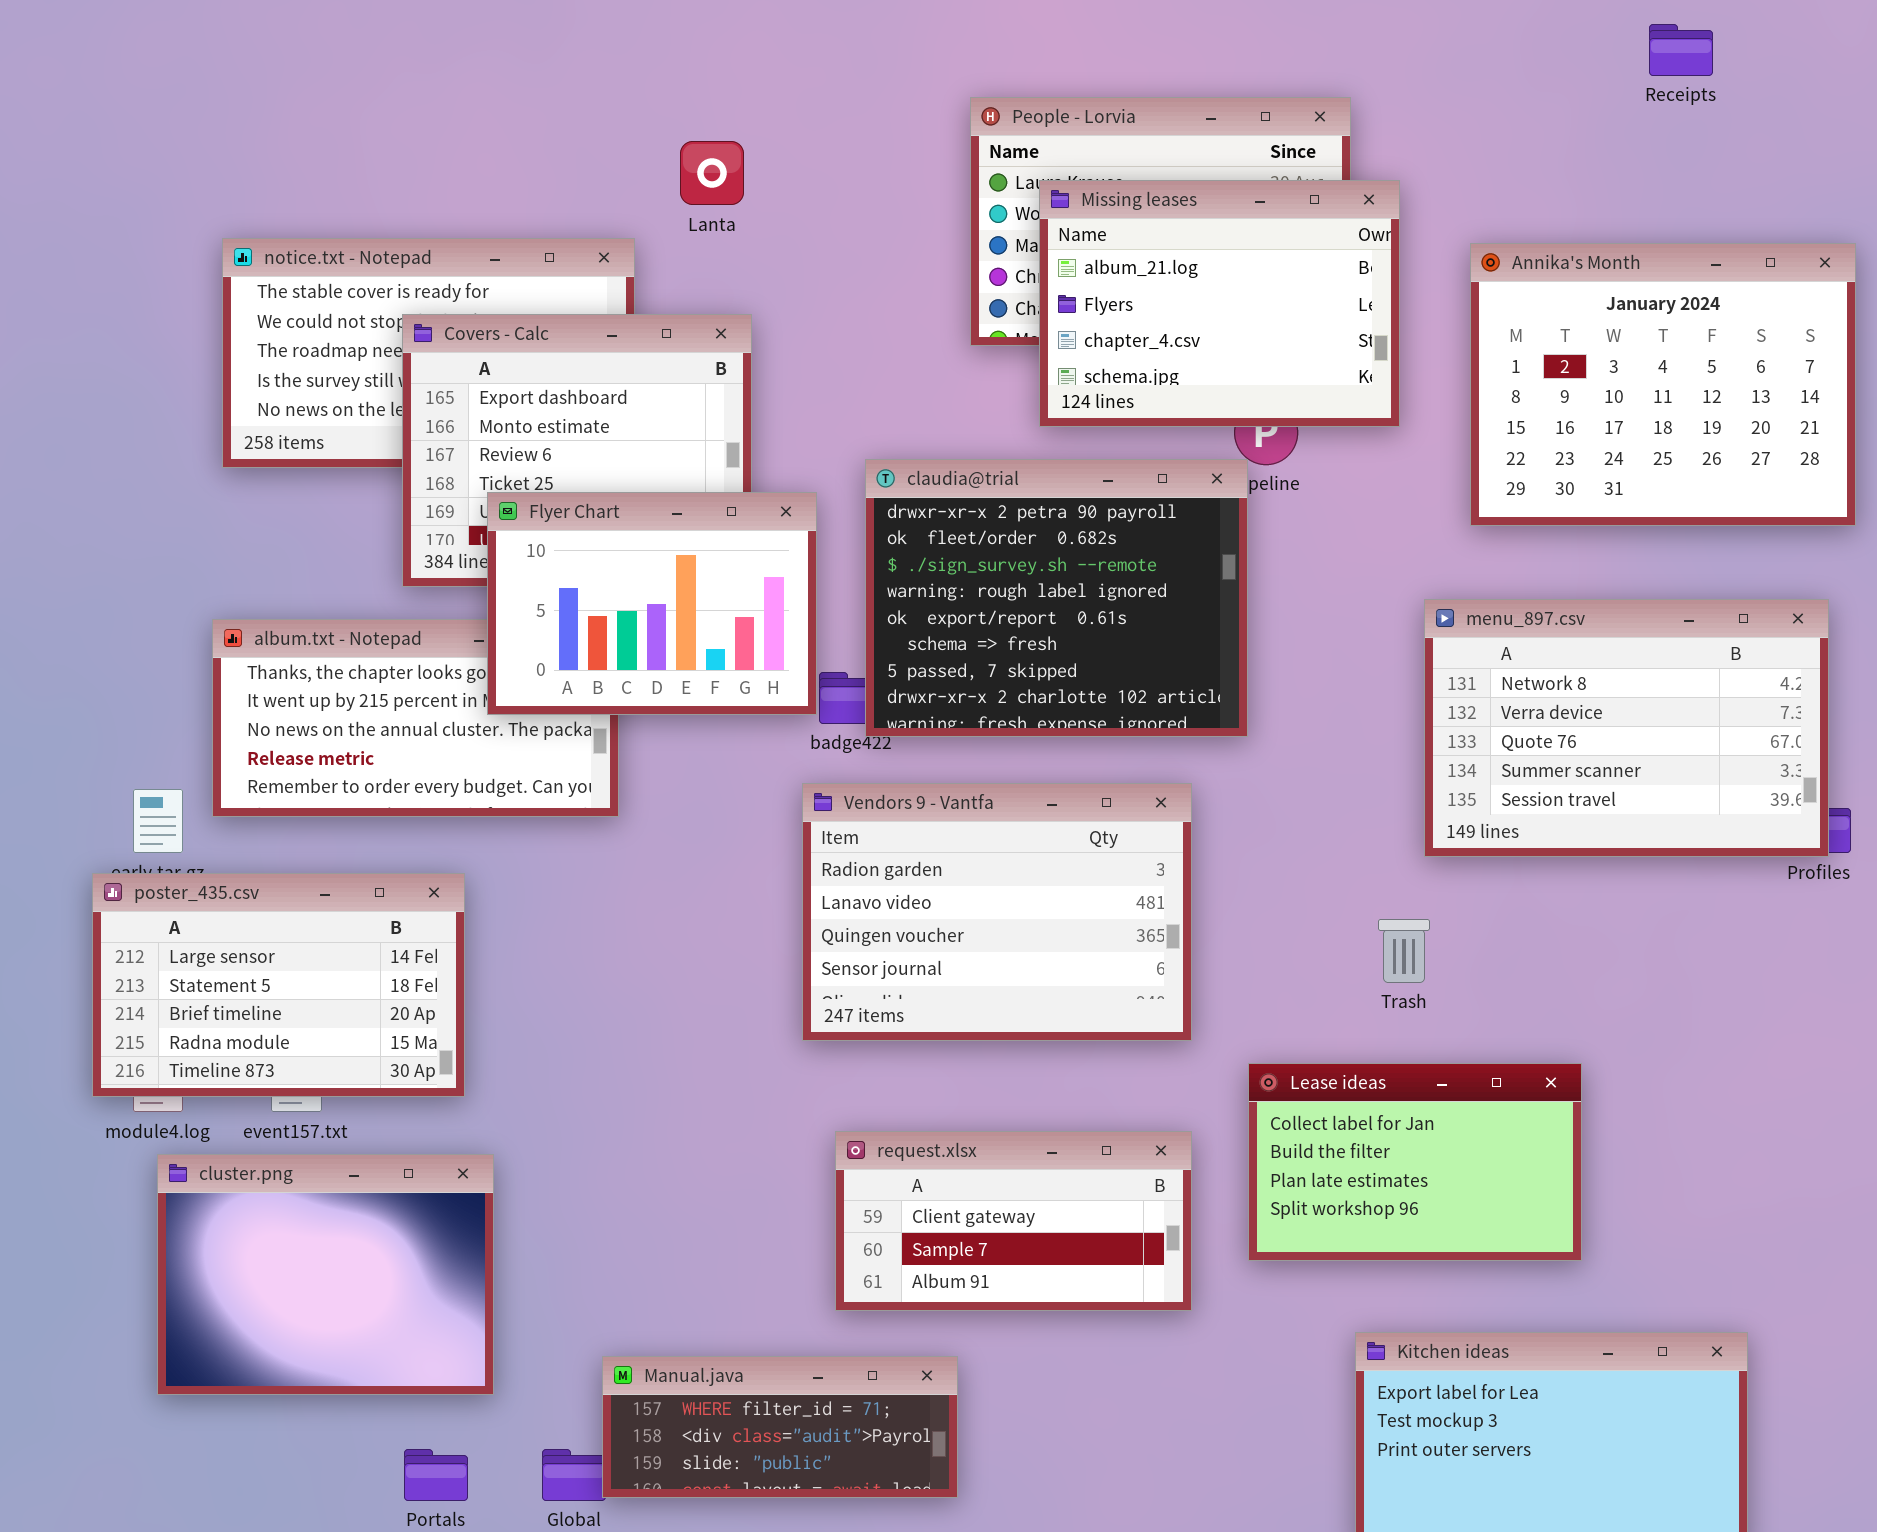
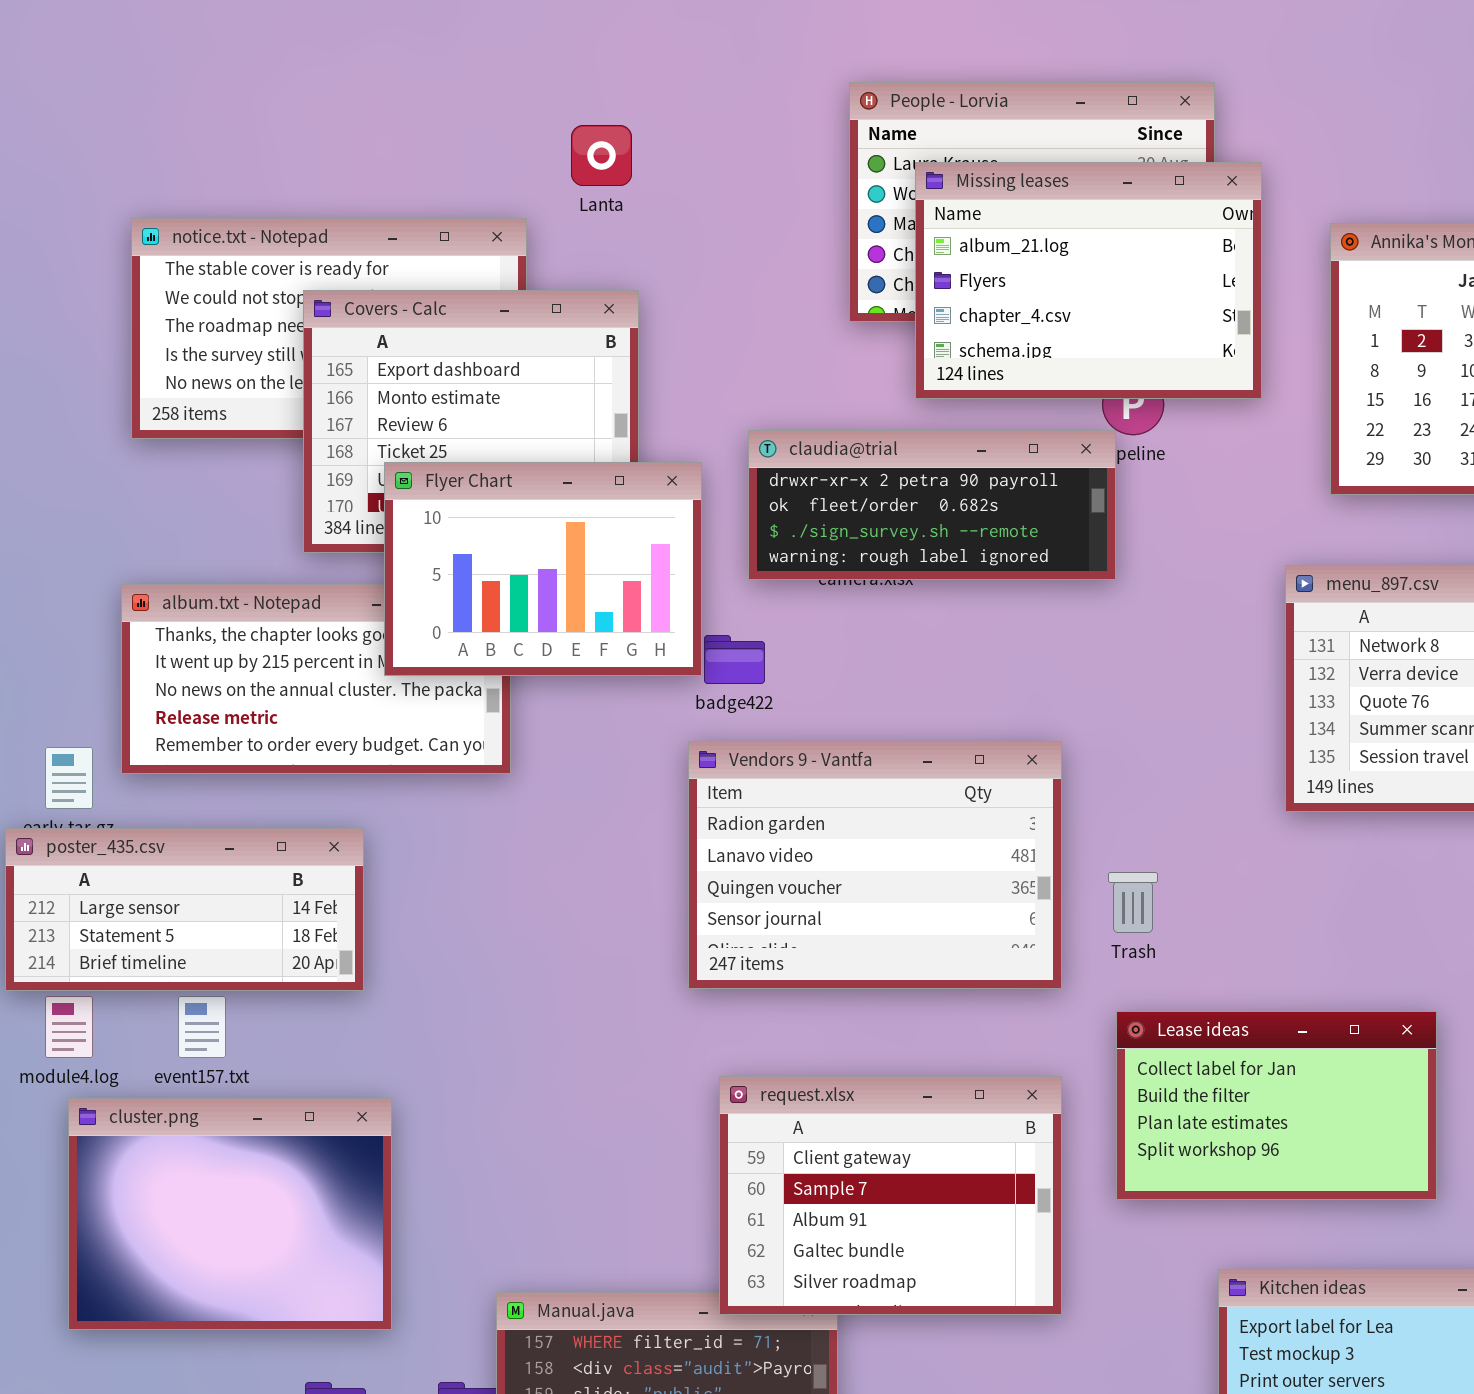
claudia@trial: [865,459,1248,737] -> [748,430,1116,580], resized
poster_435.csv: [92,873,465,1097] -> [5,828,364,991], resized
Trash: [1378,919,1430,983] -> [1108,872,1158,933], moved
request.xlsx: [835,1131,1192,1311] -> [719,1076,1062,1315], resized

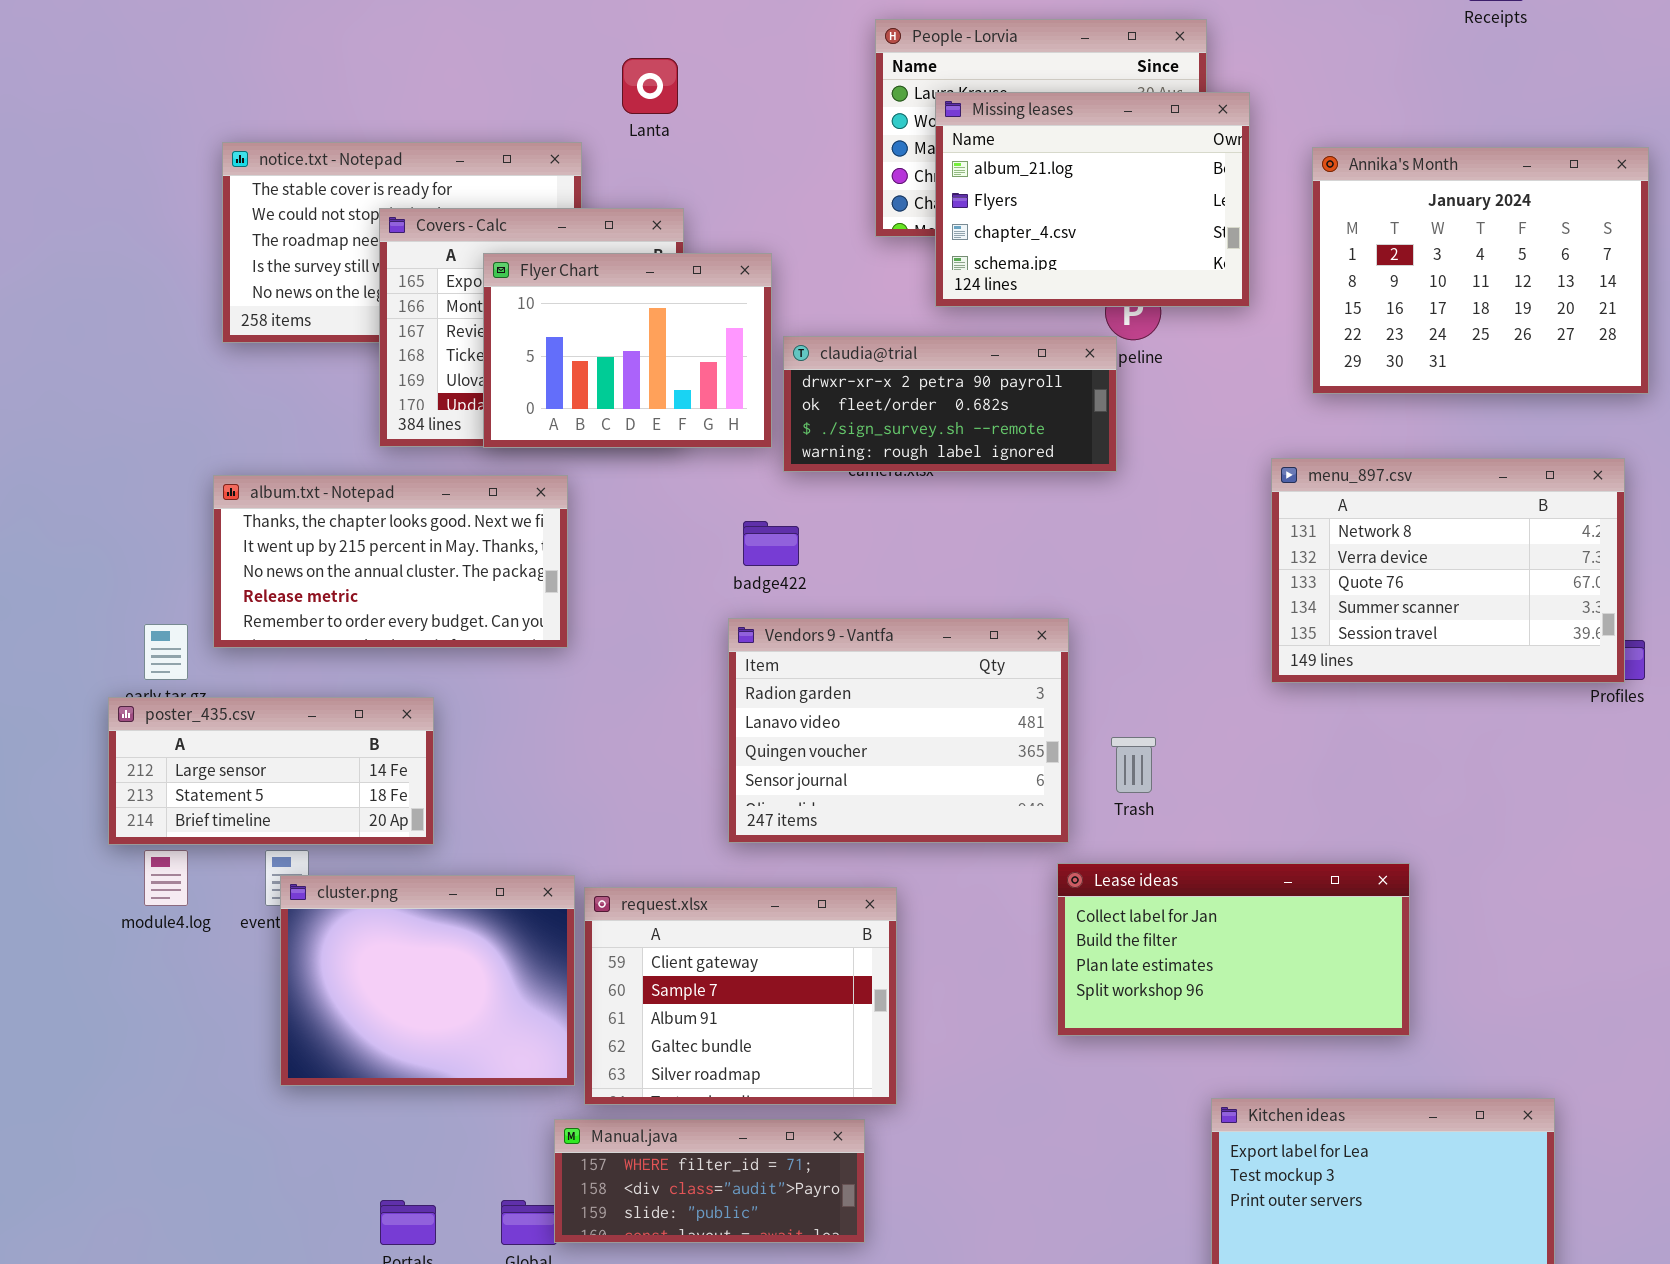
Flyer Chart: [384,462,702,676] -> [483,253,772,448], moved
Lease ideas: [1116,1011,1437,1200] -> [1057,863,1410,1036], resized
request.xlsx: [719,1076,1062,1315] -> [584,887,897,1105], moved
cluster.png: [68,1098,392,1330] -> [280,875,575,1086], moved

